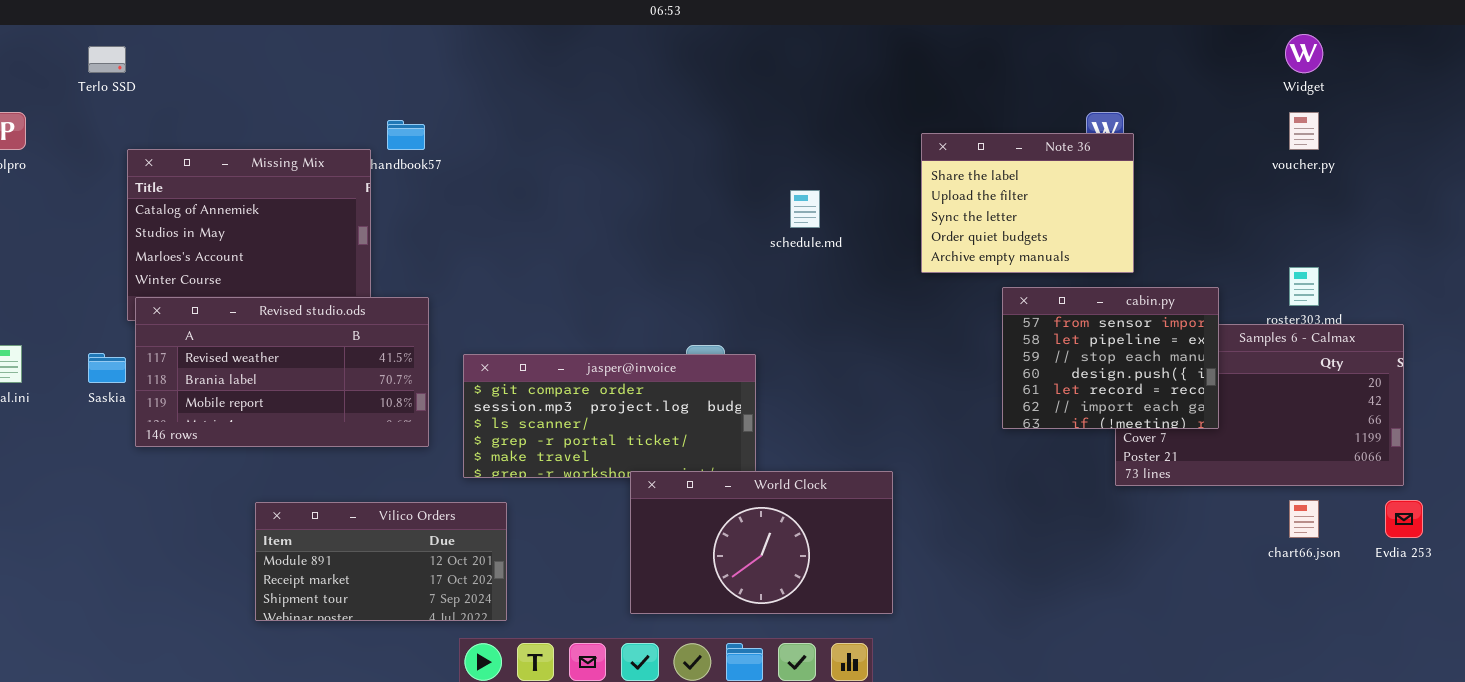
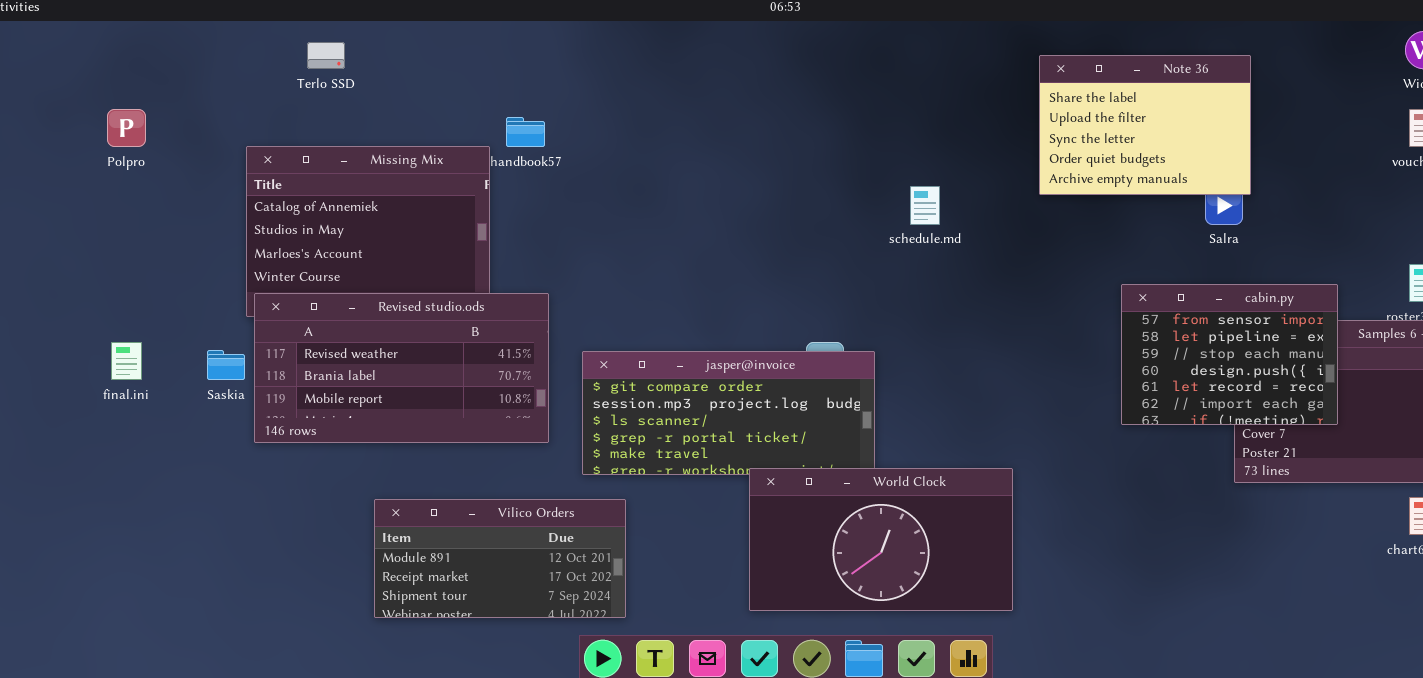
Terlo SSD: [88,46,126,73] -> [307,42,345,69], moved
Note 36: [921,133,1134,273] -> [1039,55,1251,195], moved

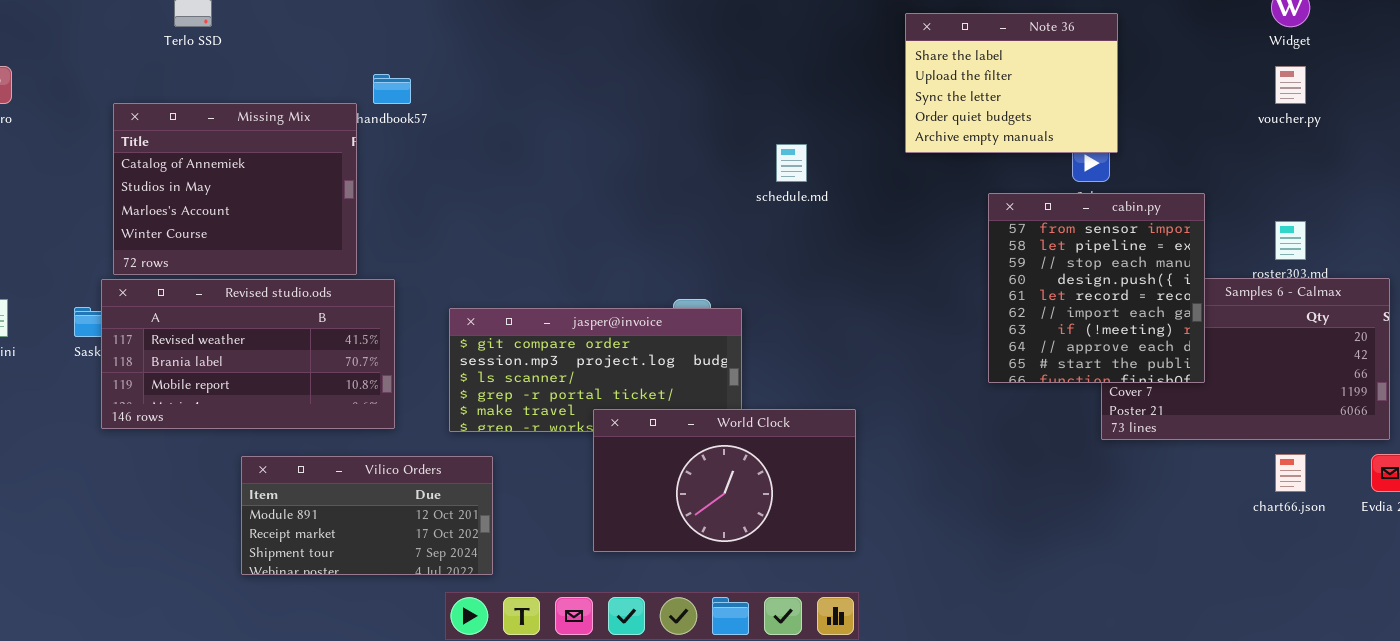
cabin.py: [1121,284,1338,425] -> [988,193,1205,383], resized
Revised studio.ods: [254,293,549,443] -> [101,279,395,429], moved
World Clock: [749,468,1013,611] -> [593,409,856,552], moved

